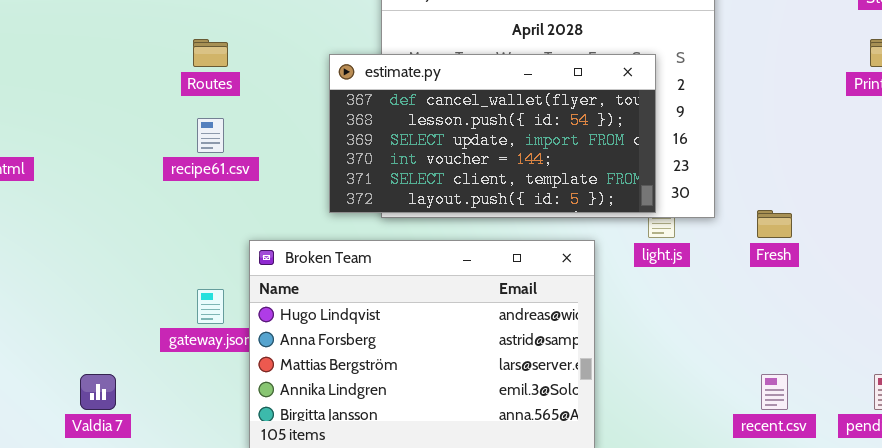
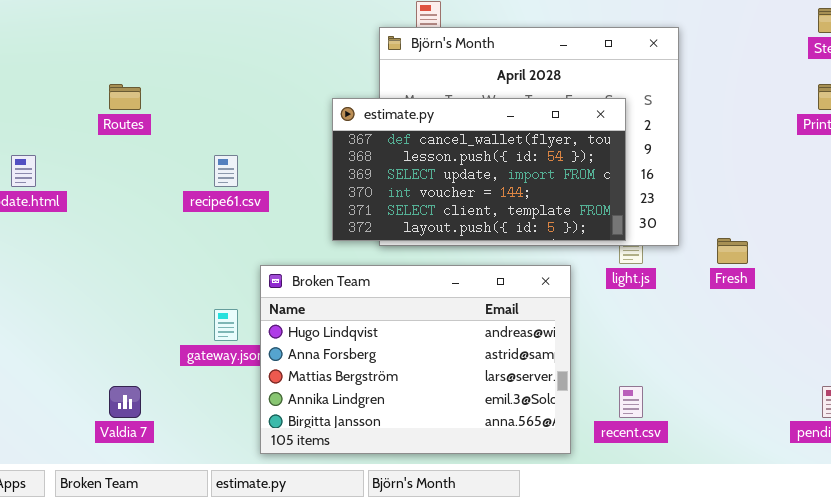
Routes: [193,39,228,67] -> [109,84,141,110], moved
recent.csv: [761,374,788,410] -> [619,386,643,418], moved

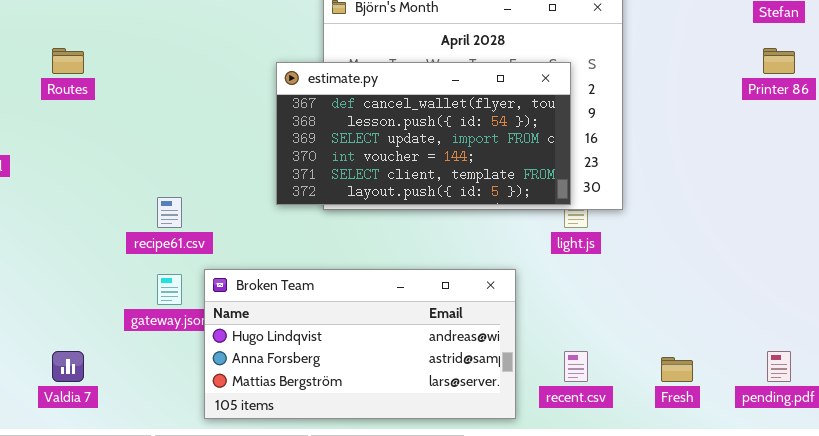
recipe61.csv: [214,155,238,187] -> [157,197,182,228], moved
Fresh: [717,238,748,264] -> [661,357,693,382], moved
Broken Team: [260,265,571,454] -> [204,269,516,419], resized

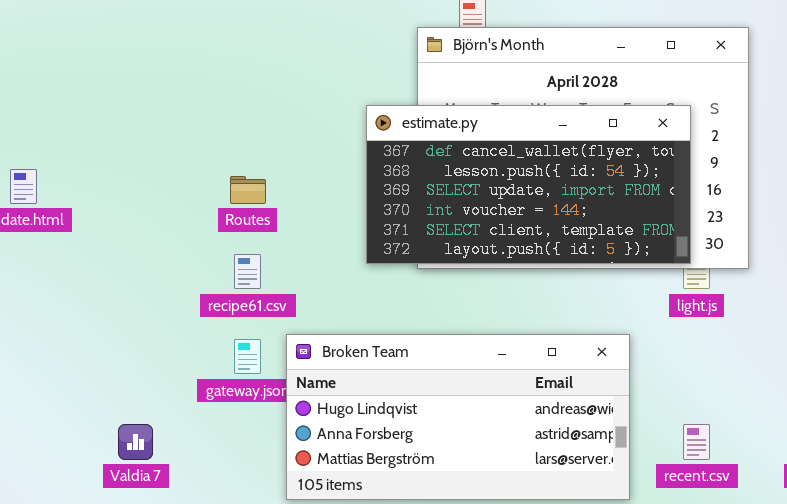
Routes: [52,48,84,74] -> [230,176,266,204], moved

